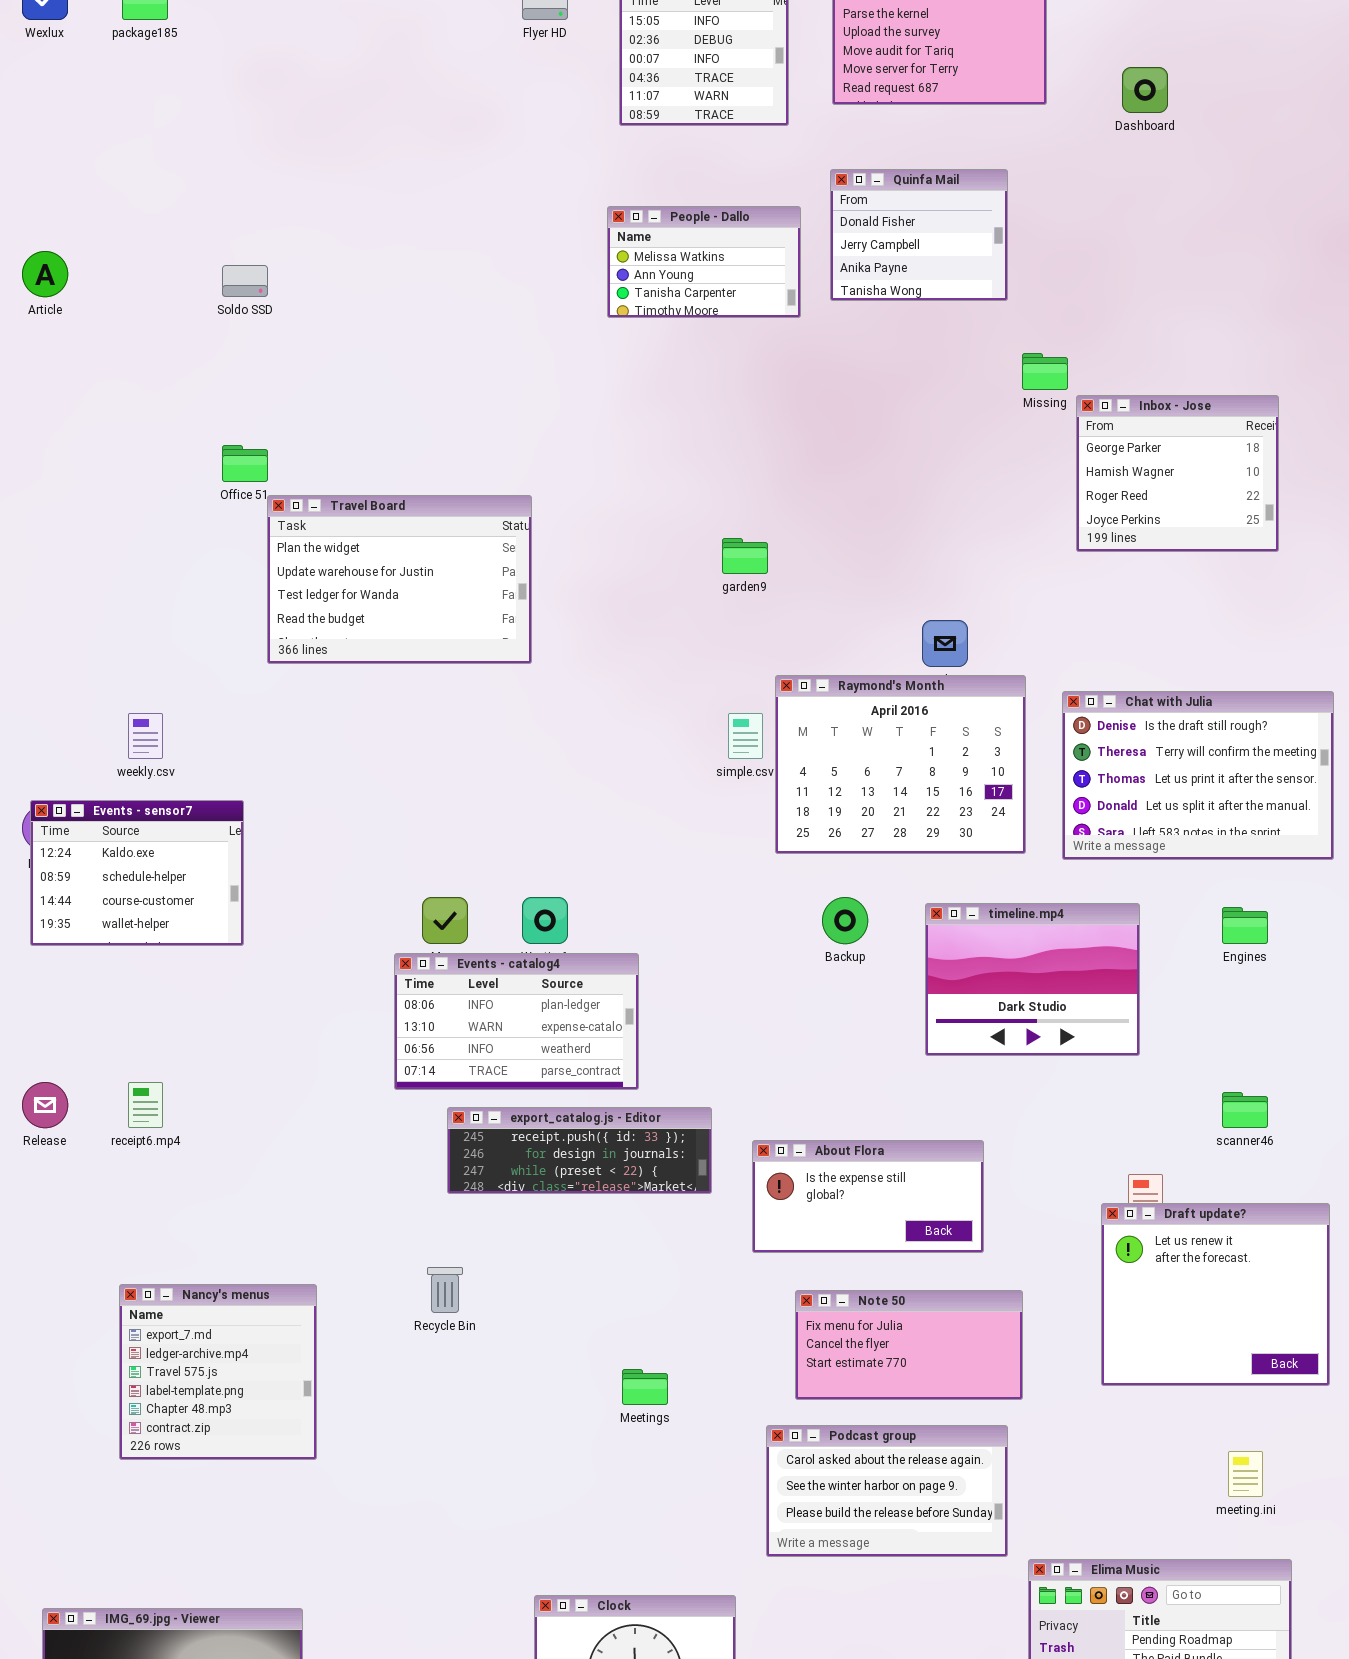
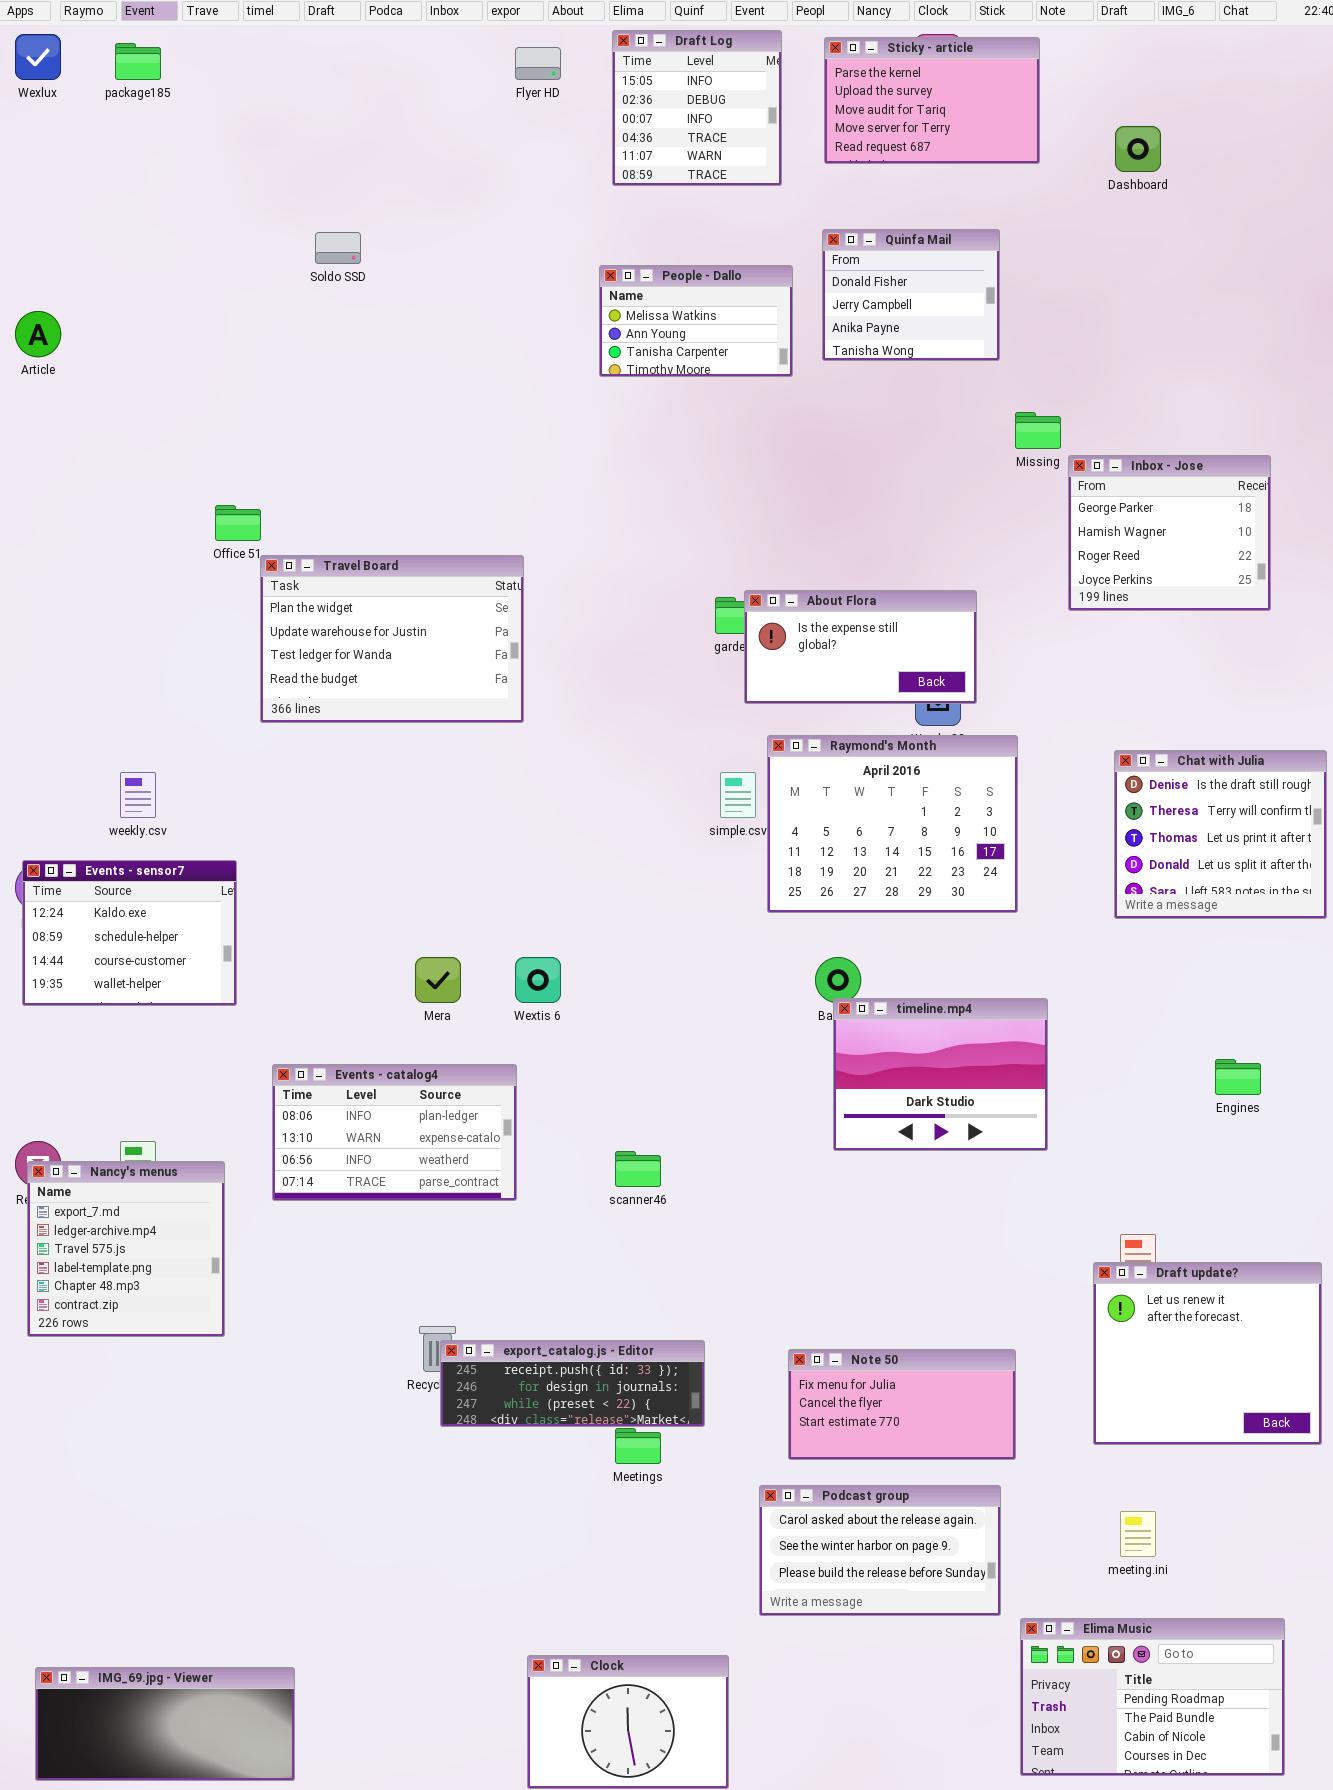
Soldo SSD: [222,265,268,297] -> [315,232,361,264], moved
Chat with Julia: [1062,691,1334,860] -> [1114,750,1327,919], resized
timeline.mp4: [925,903,1140,1056] -> [833,998,1048,1151], moved
Engines: [1222,907,1268,944] -> [1215,1059,1261,1095], moved
Events - catalog4: [394,953,639,1090] -> [272,1064,517,1201], moved
scanner46: [1222,1092,1268,1128] -> [615,1151,661,1187], moved
export_catalog.js - Editor: [447,1107,712,1194] -> [440,1340,705,1427], moved
About Flora: [752,1140,984,1253] -> [744,590,977,704], moved
Nancy's menus: [119,1284,317,1460] -> [27,1161,225,1337], moved
meeting.ini: [1228,1451,1263,1497] -> [1120,1511,1156,1557], moved

